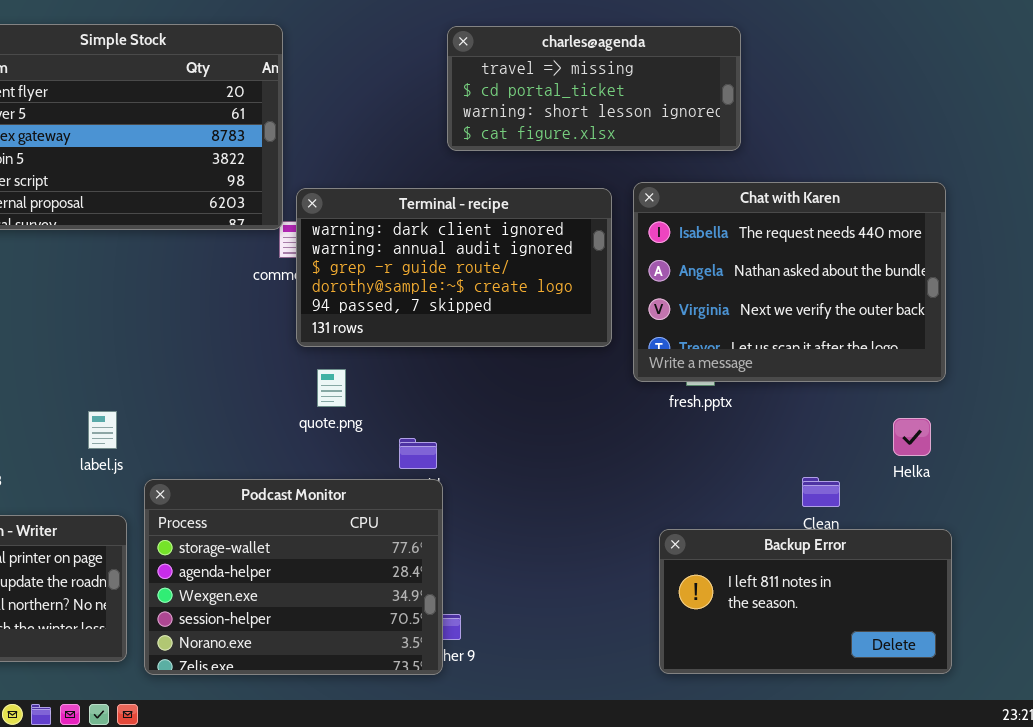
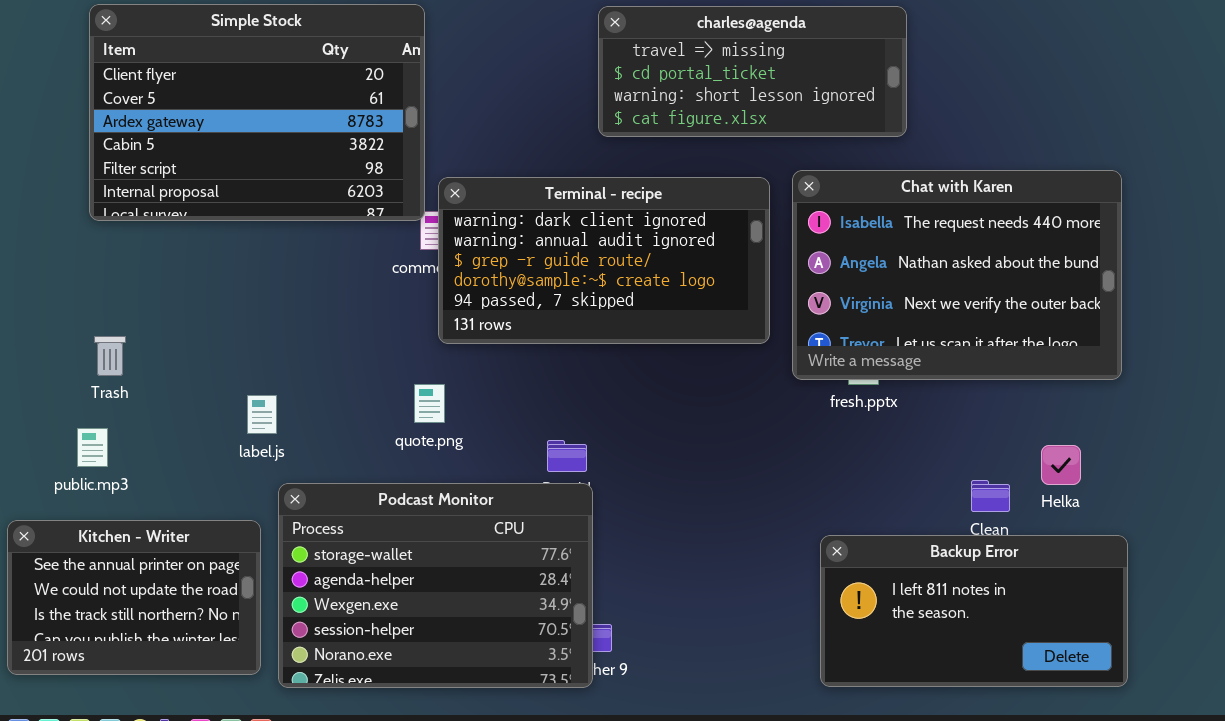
quote.png: [317,369,346,407] -> [414,384,445,423], moved
label.js: [88,411,117,449] -> [247,395,277,434], moved
Helka: [893,418,931,456] -> [1041,445,1081,485], moved

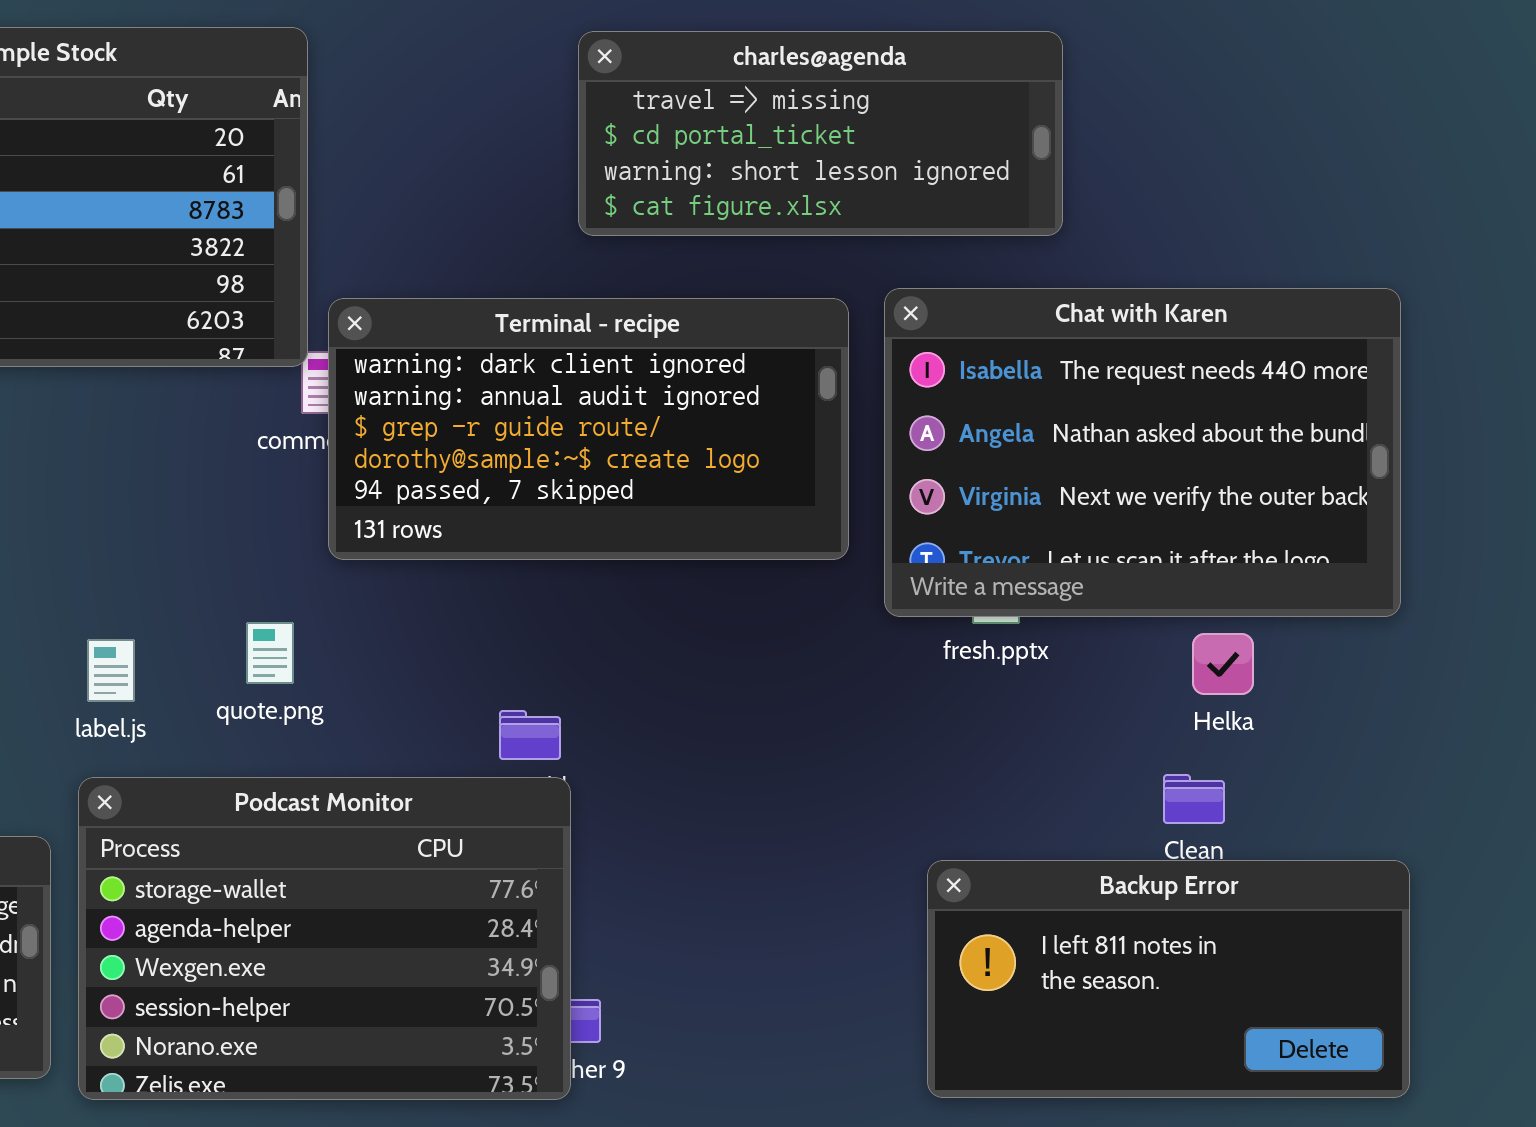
quote.png: [414,384,445,423] -> [246,622,294,684], moved
label.js: [247,395,277,434] -> [87,639,135,702], moved
Helka: [1041,445,1081,485] -> [1192,633,1254,695], moved

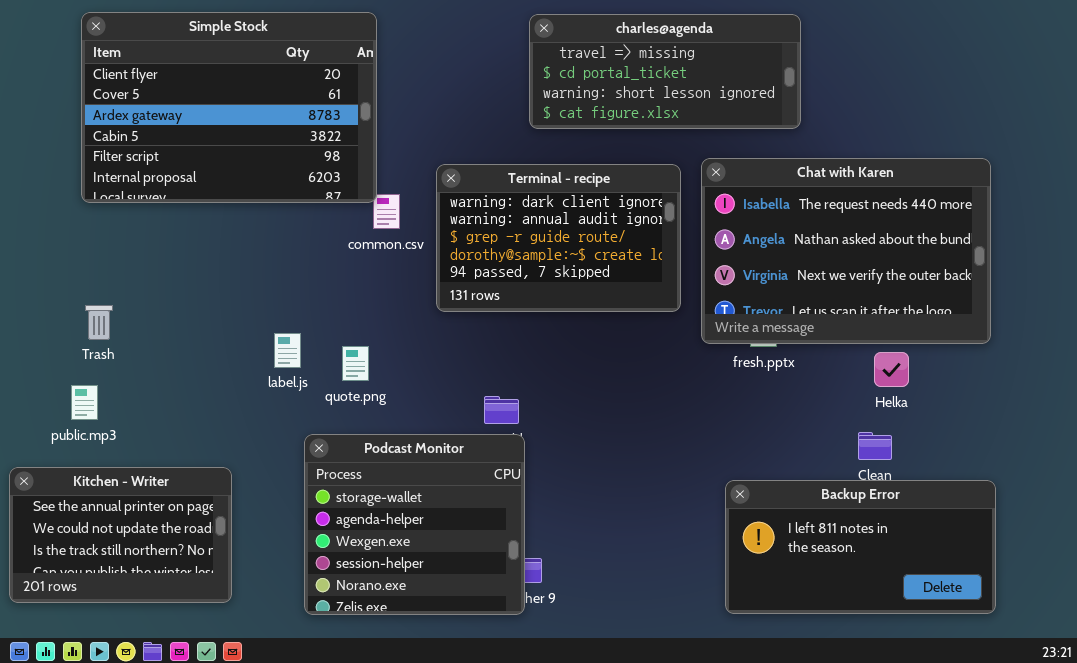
Terminal - recipe: [328,298,849,560] -> [436,164,681,312], resized
label.js: [87,639,135,702] -> [274,333,301,368], moved
Podcast Monitor: [78,777,571,1100] -> [304,434,525,615], resized

